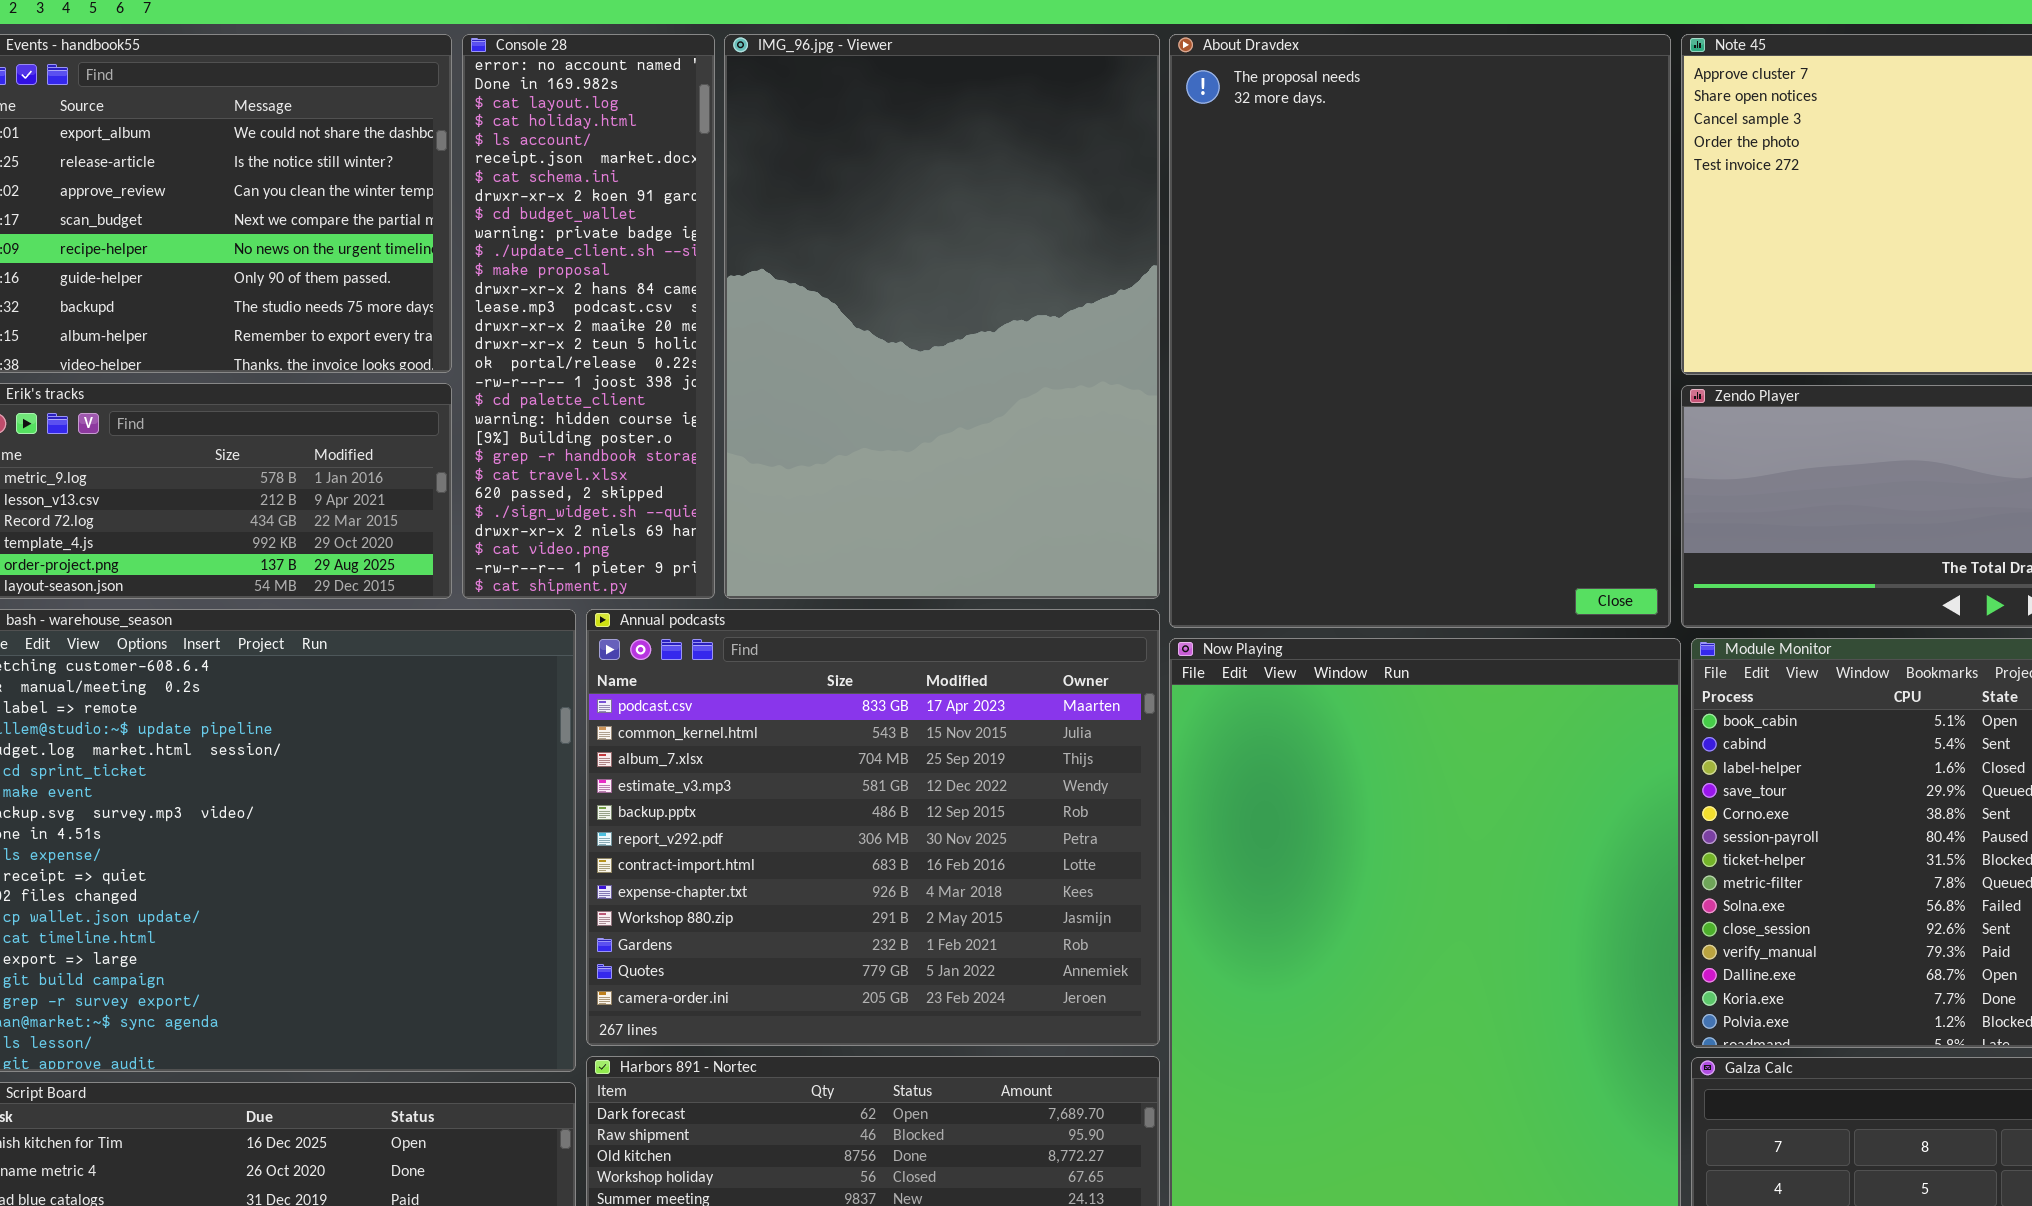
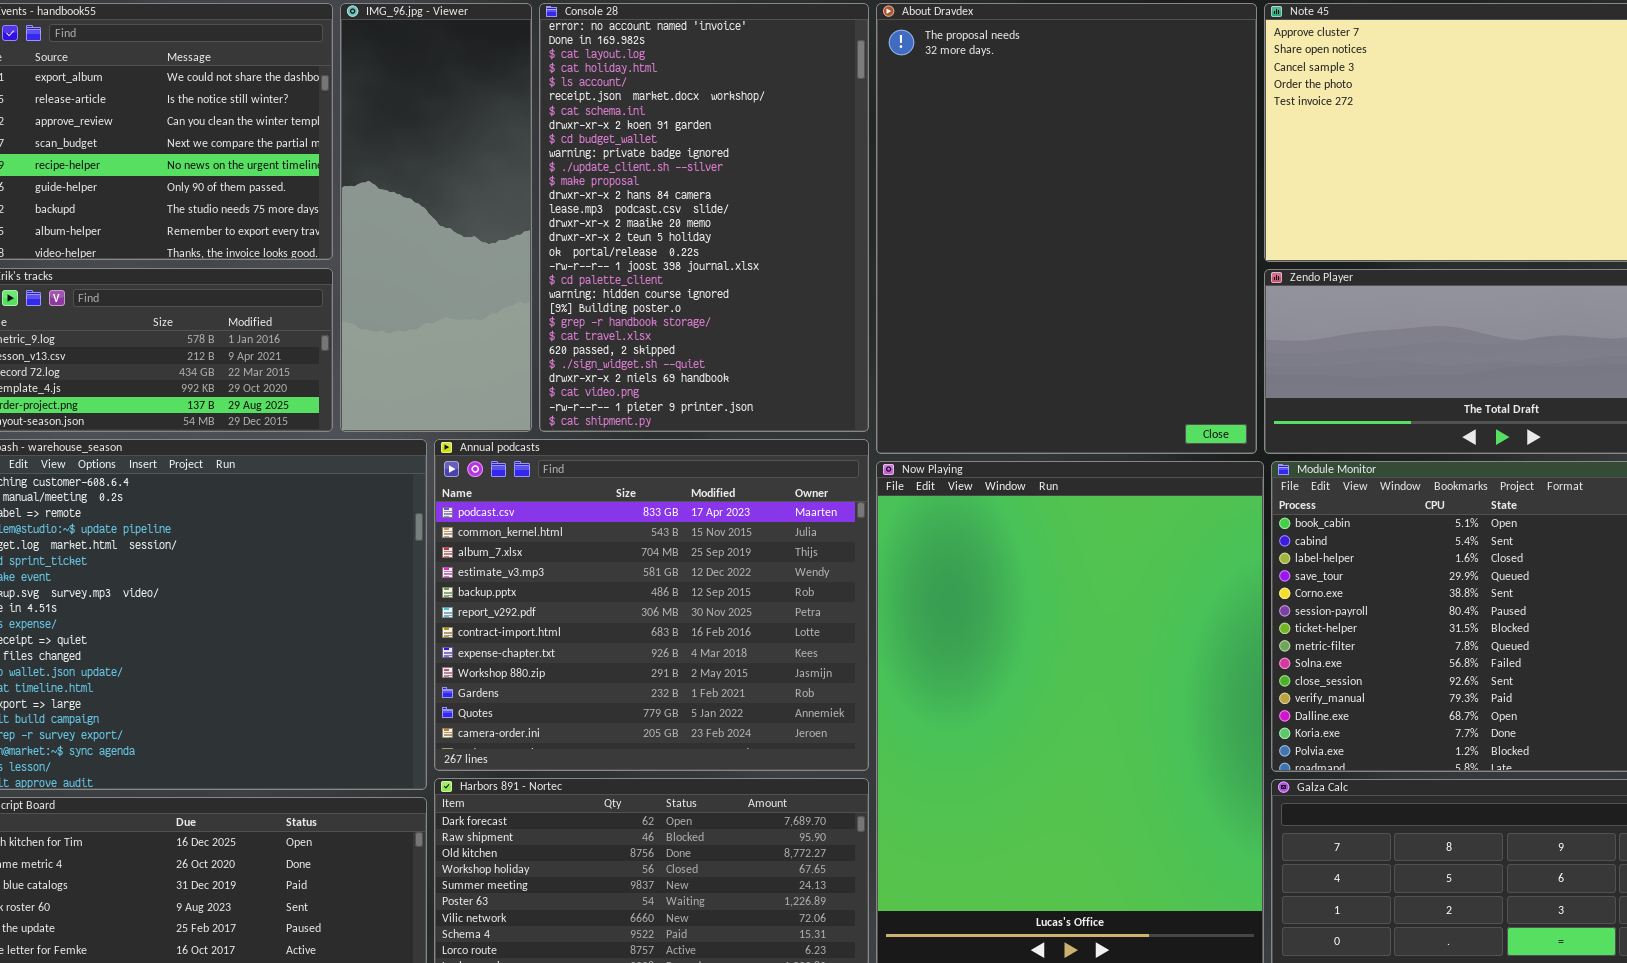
Console 28: [462,34,715,599] -> [539,3,869,432], moved, resized
IMG_96.jpg - Viewer: [724,34,1160,599] -> [340,3,532,432], moved, resized

